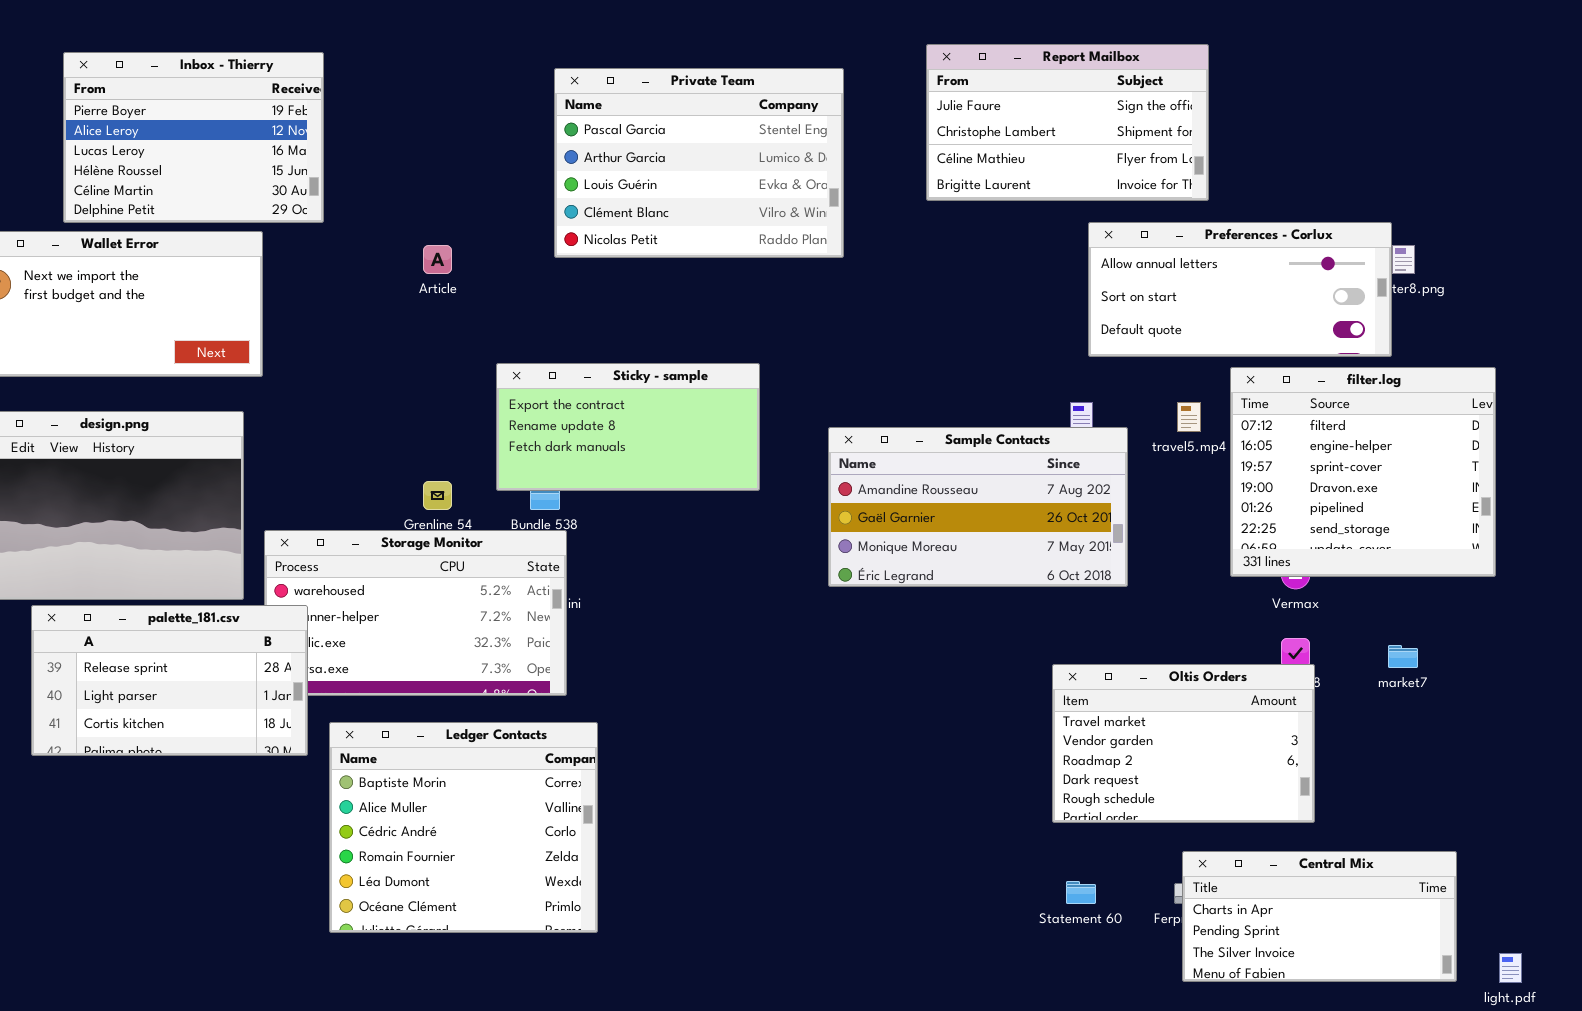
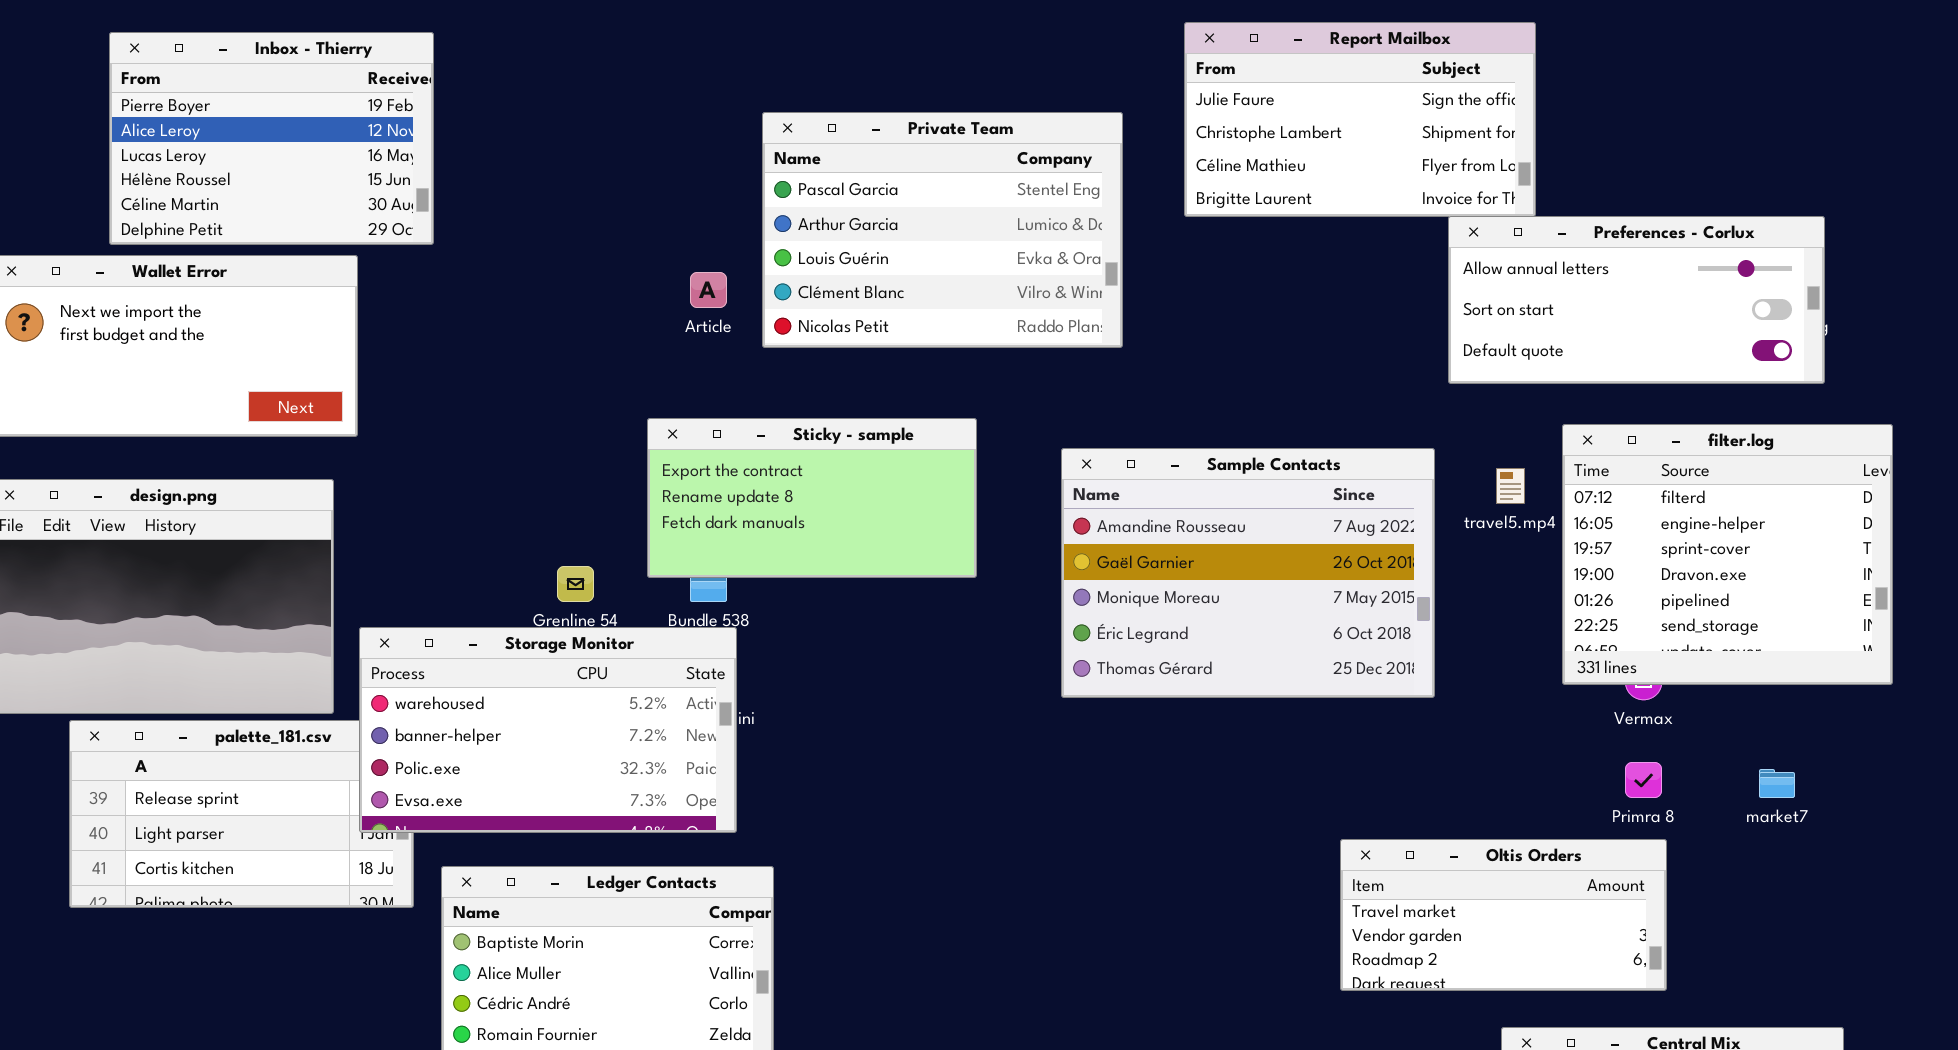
Private Team: [554,68,844,258] -> [762,112,1123,348], moved
Preferences - Corlux: [1088,222,1392,357] -> [1448,216,1825,384], moved
Article: [423,245,452,274] -> [690,272,727,308], moved
Sample Contacts: [828,427,1128,587] -> [1061,448,1435,698], resized
Storage Monitor: [264,530,567,696] -> [359,627,737,833], raised
Oltis Orders: [1052,664,1315,823] -> [1340,839,1667,991], resized

